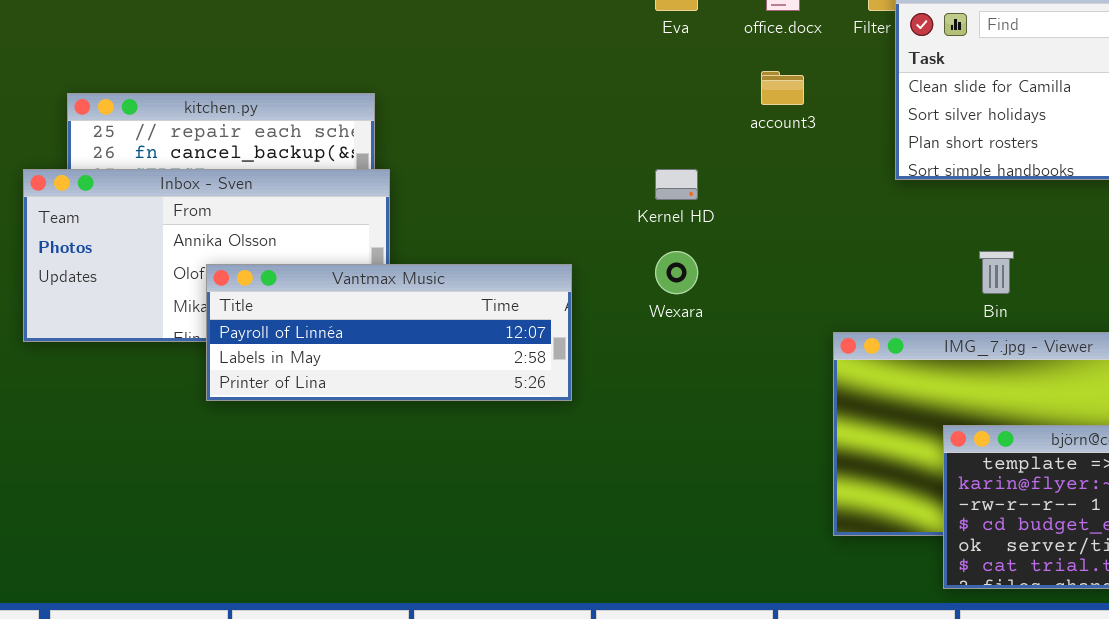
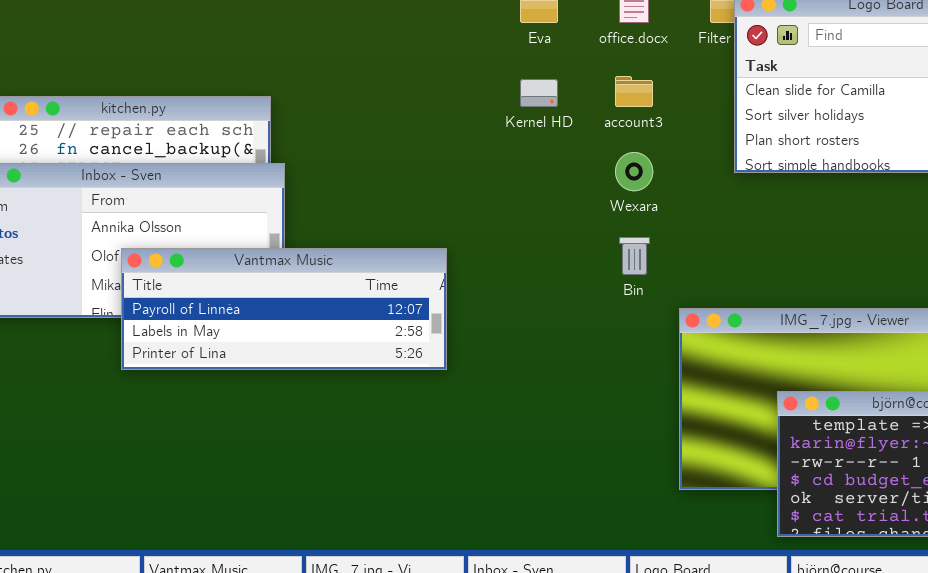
Kernel HD: [655,169,698,200] -> [520,79,558,107], moved
Wexara: [655,251,698,294] -> [615,152,653,191], moved
Bin: [979,251,1014,294] -> [619,237,650,275], moved

